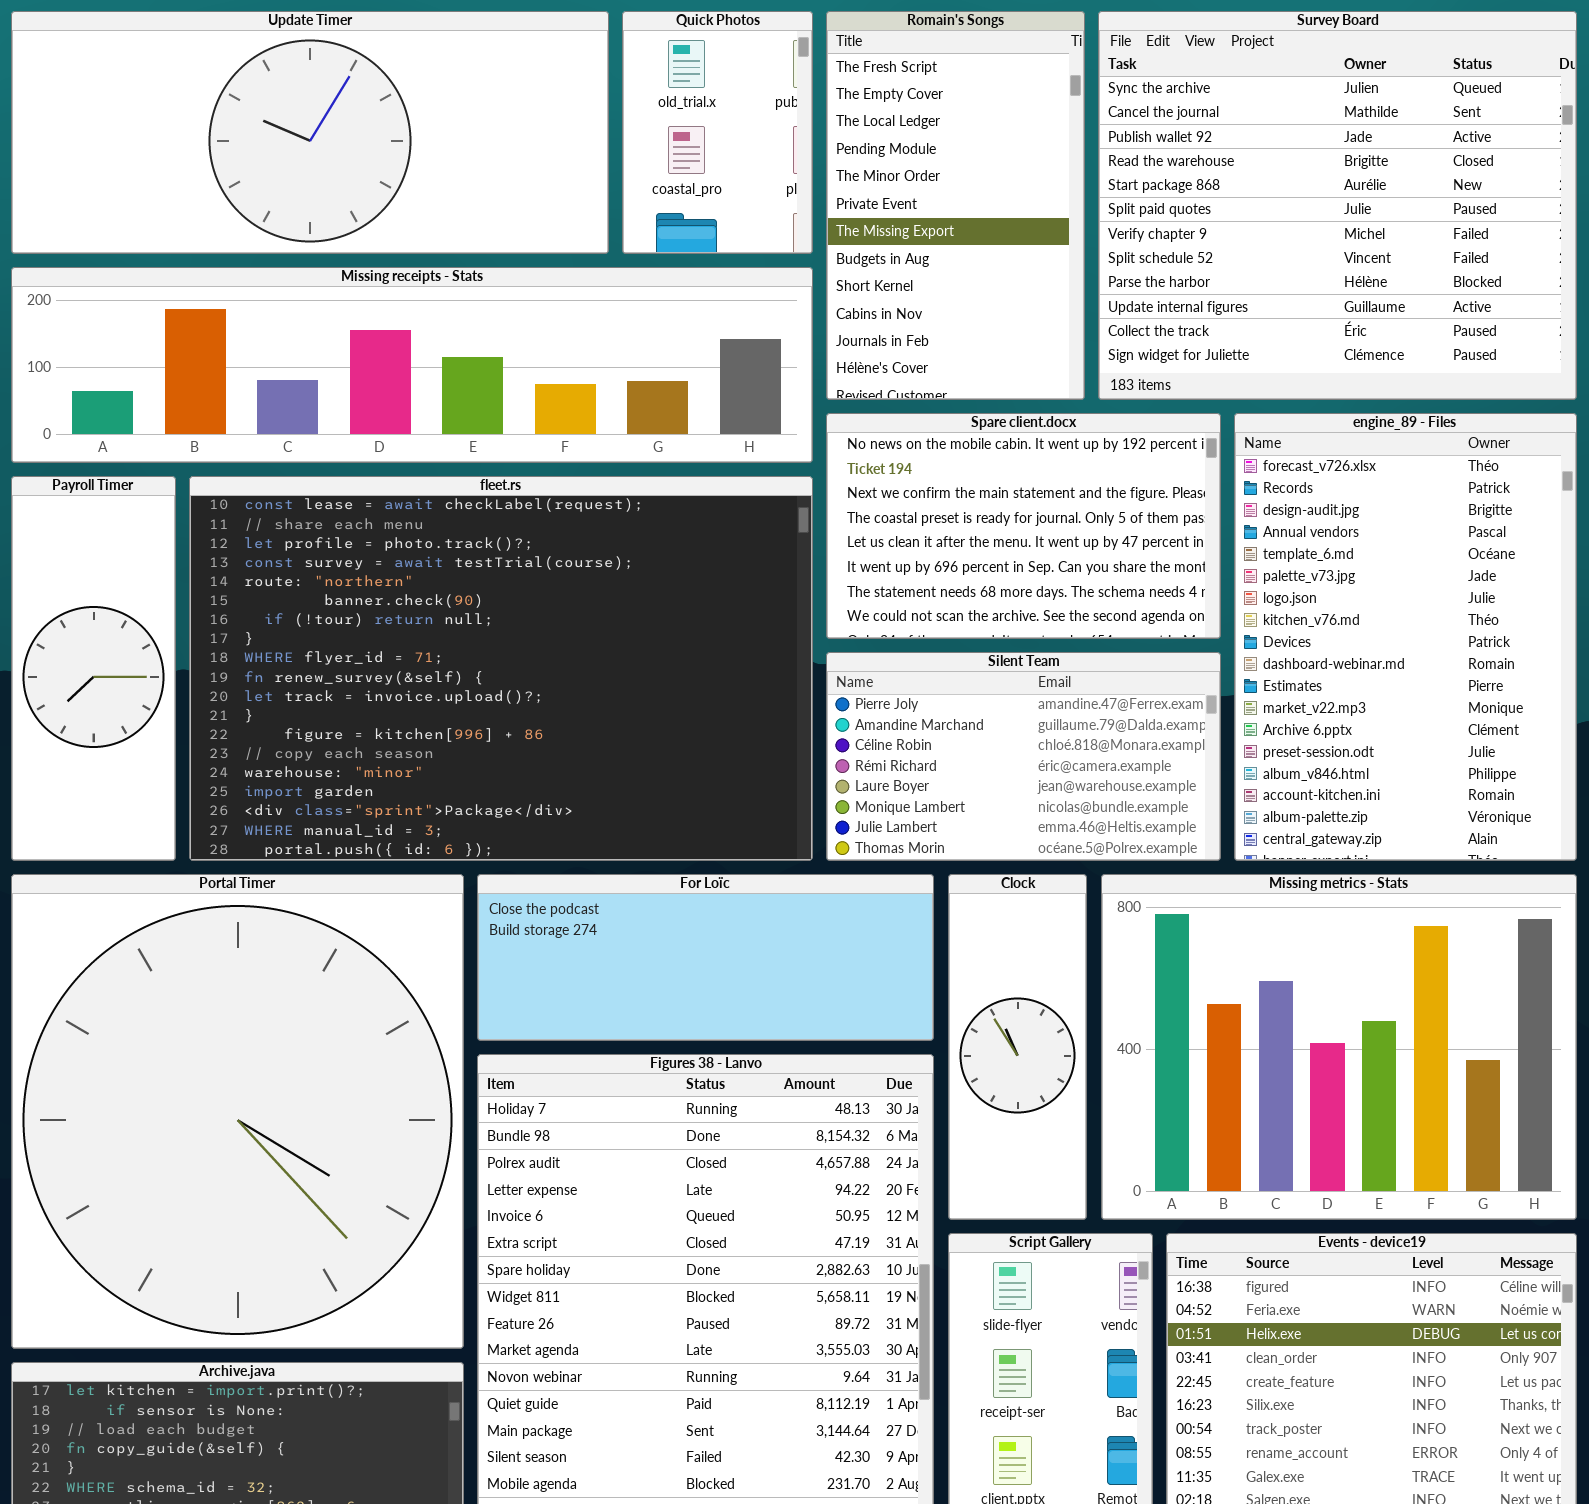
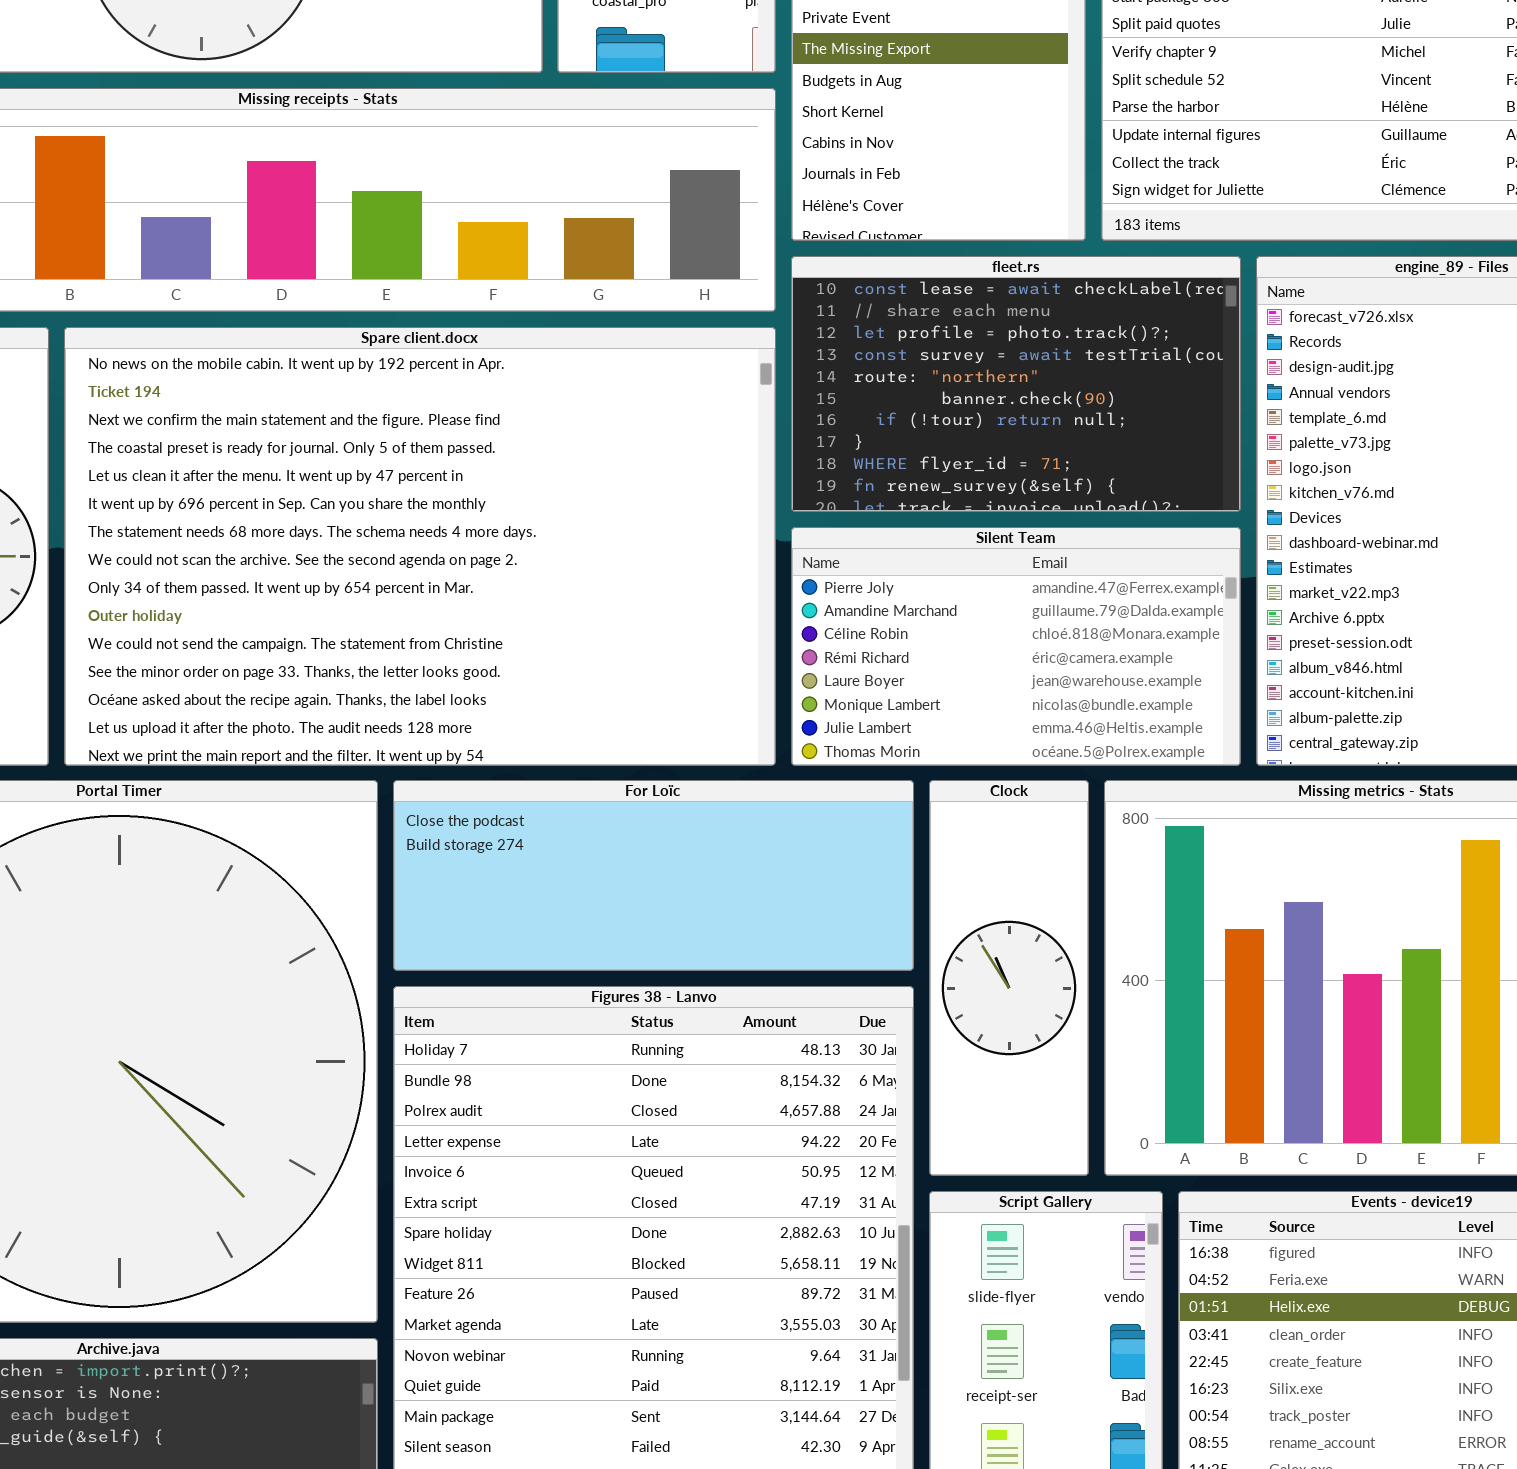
Spare client.docx: [826,413,1221,639] -> [64,327,776,766], moved, resized
fleet.rs: [189,476,813,861] -> [791,256,1241,512], moved, resized

